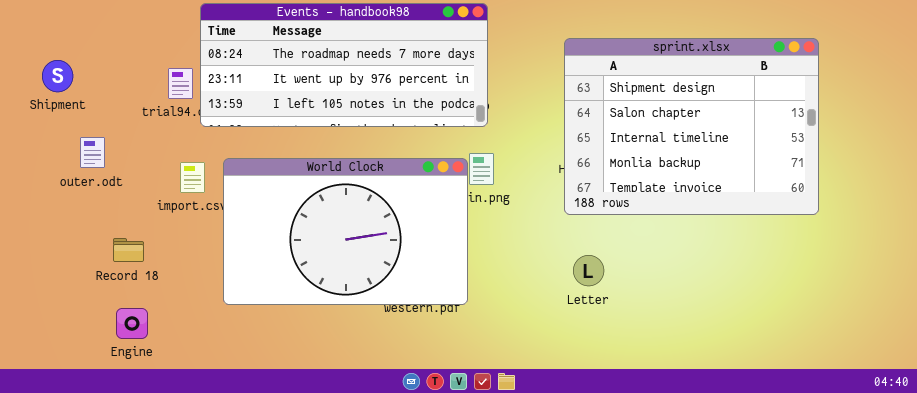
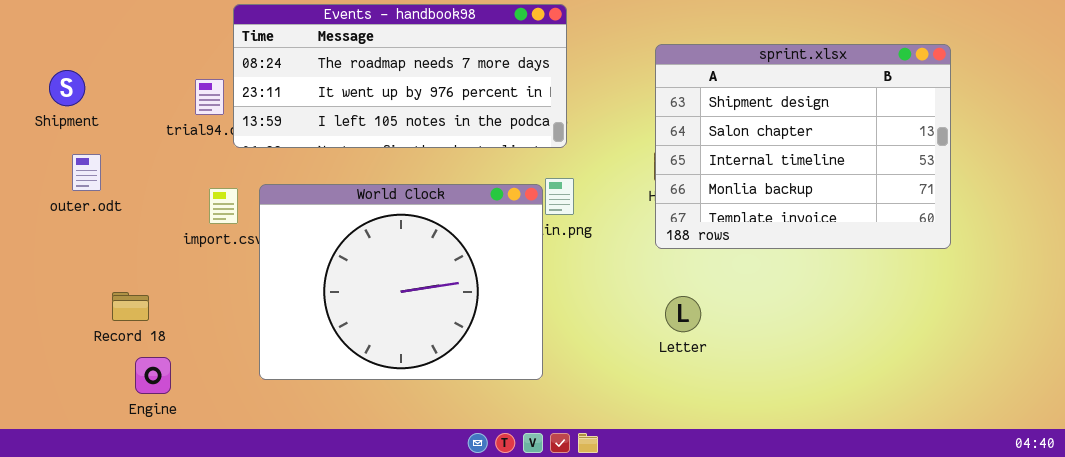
outer.odt: [80,137,105,168] -> [72,154,101,191], moved
World Clock: [223,158,468,305] -> [259,184,543,380], resized
Record 18: [113,238,144,262] -> [112,292,149,321], moved

